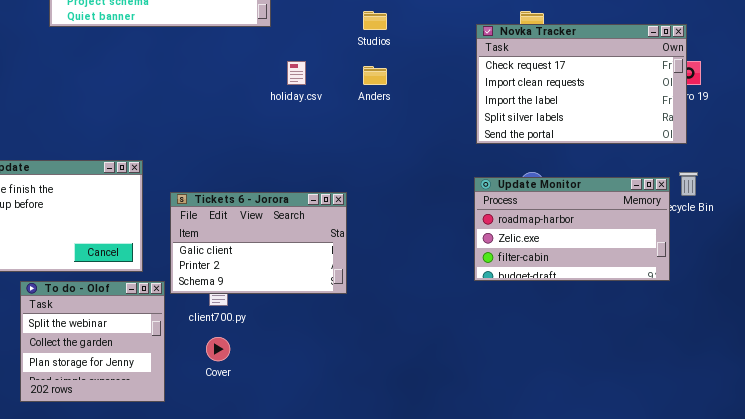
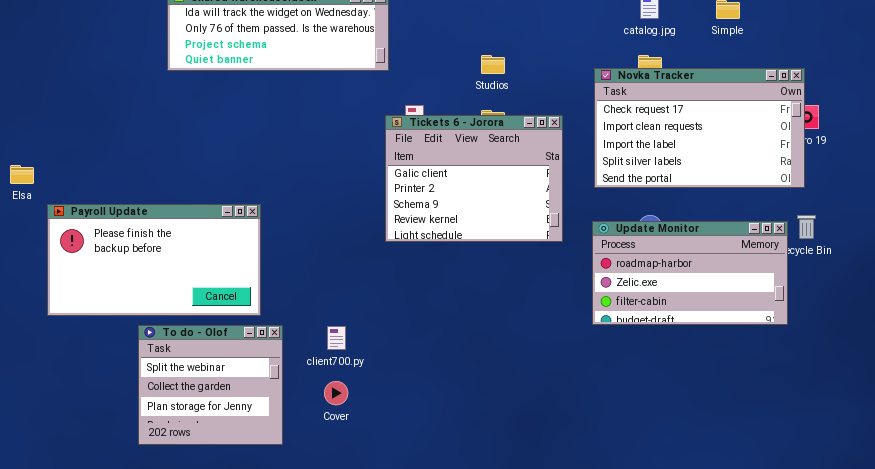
Tickets 6 - Jorora: [170,192,347,294] -> [385,115,563,242], moved, resized

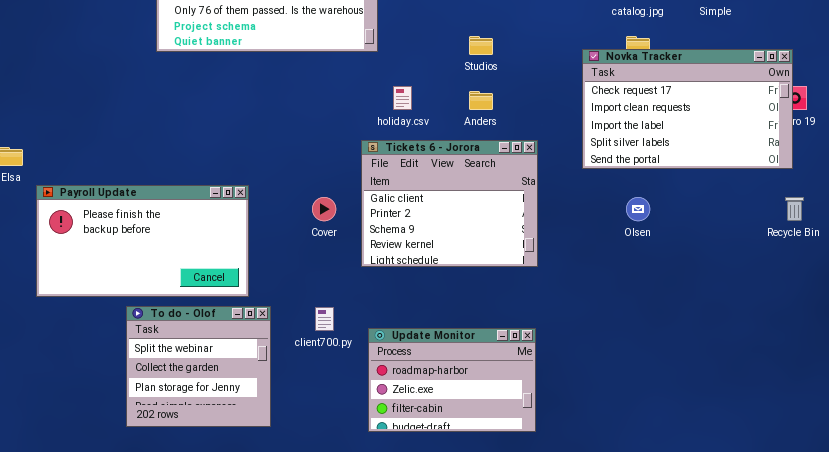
Tickets 6 - Jorora: [385,115,563,242] -> [361,140,538,267], moved
Update Monitor: [592,221,788,325] -> [368,328,536,432], moved, resized
Cover: [324,381,348,405] -> [312,197,336,221], moved

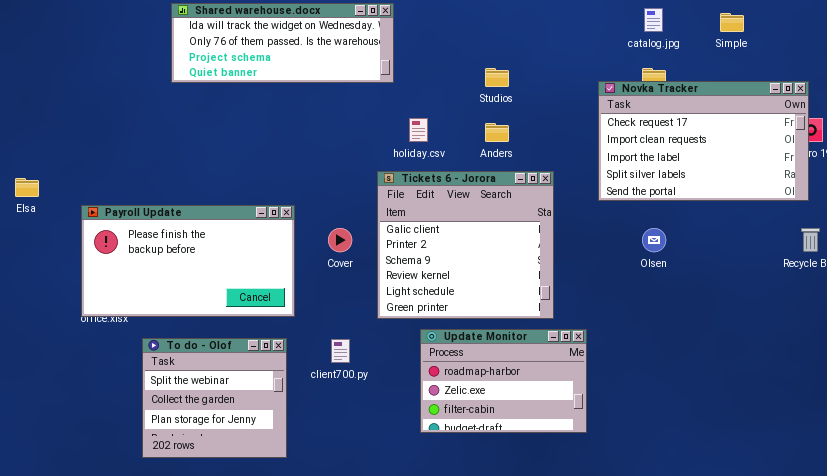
Tickets 6 - Jorora: [361,140,538,267] -> [377,171,554,319], resized
Payroll Update: [36,185,249,297] -> [81,205,295,317], moved
Update Monitor: [368,328,536,432] -> [420,329,587,433], moved

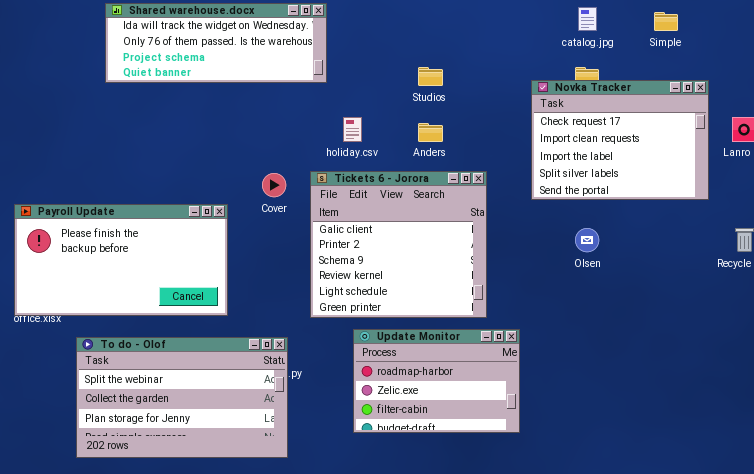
Novka Tracker: [598,81,809,201] -> [531,80,709,200], resized
Cover: [328,228,352,252] -> [262,173,286,197], moved
To do - Olof: [142,338,287,458] -> [76,337,288,458], resized

